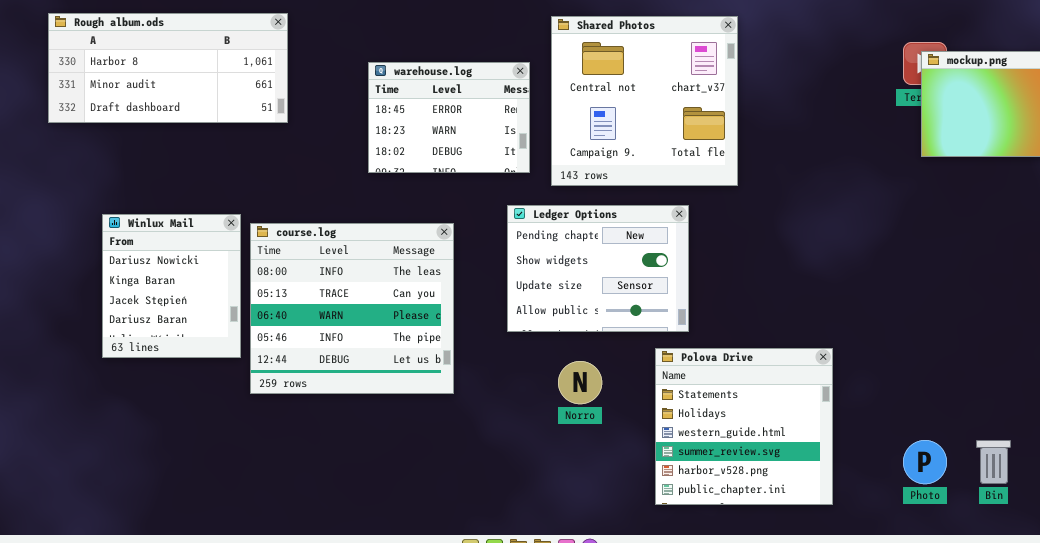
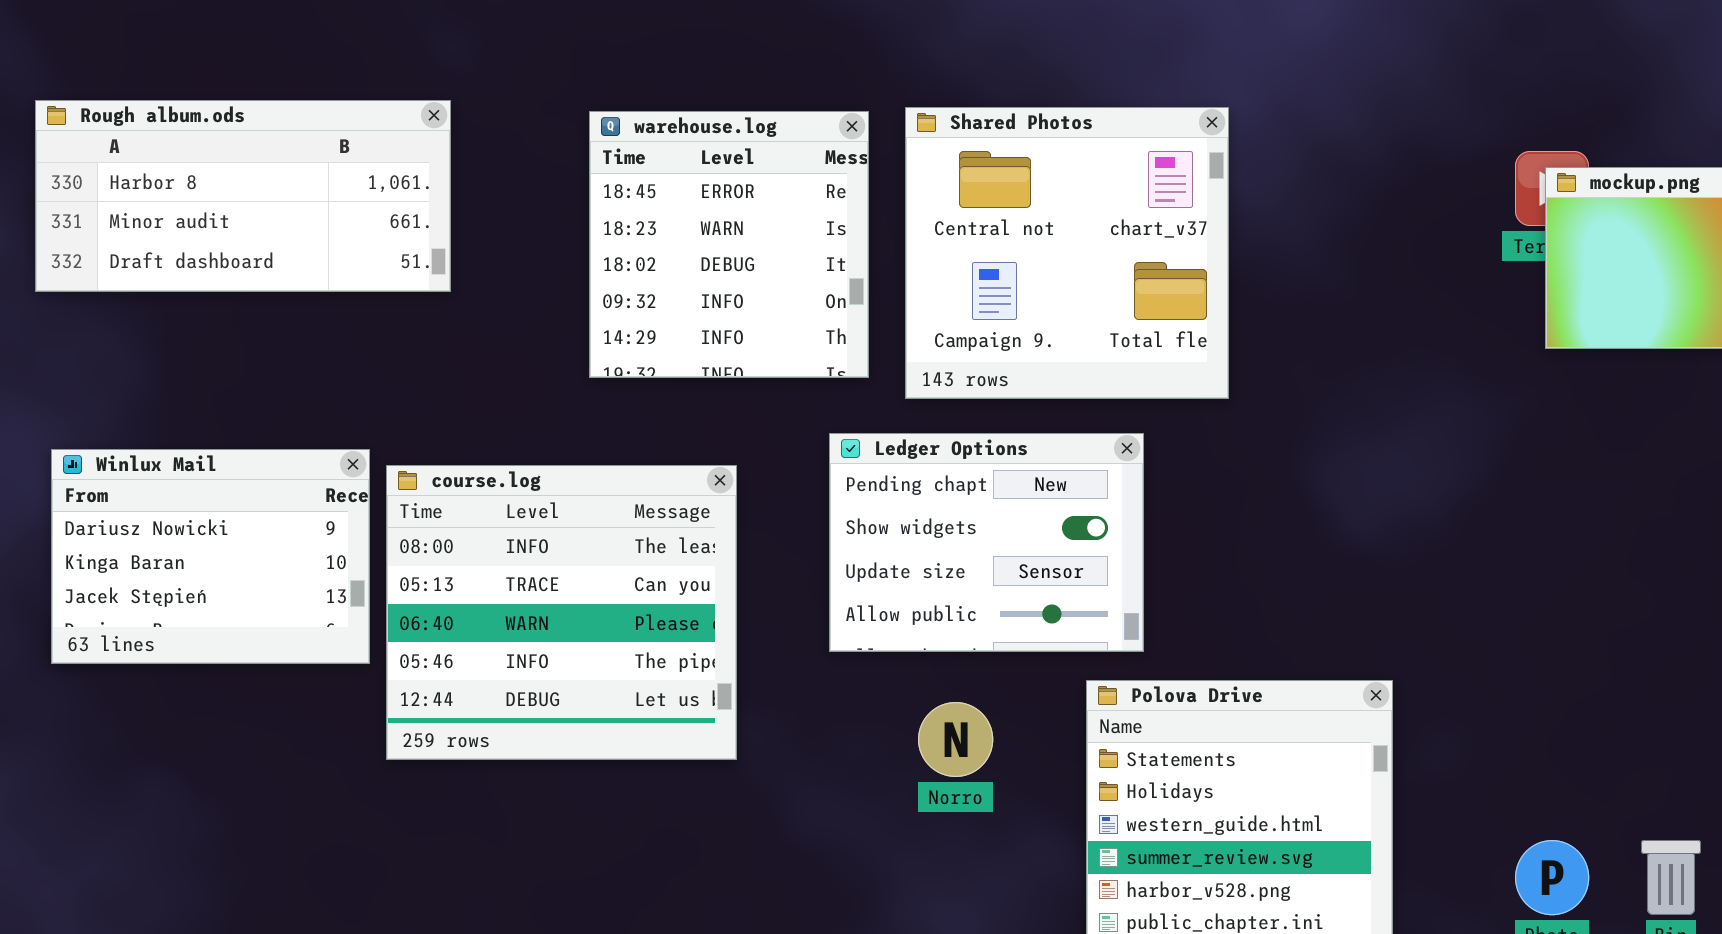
warehouse.log: [368,62,530,173] -> [589,111,869,378], resized
Winlux Mail: [102,214,241,358] -> [51,449,370,664], resized

